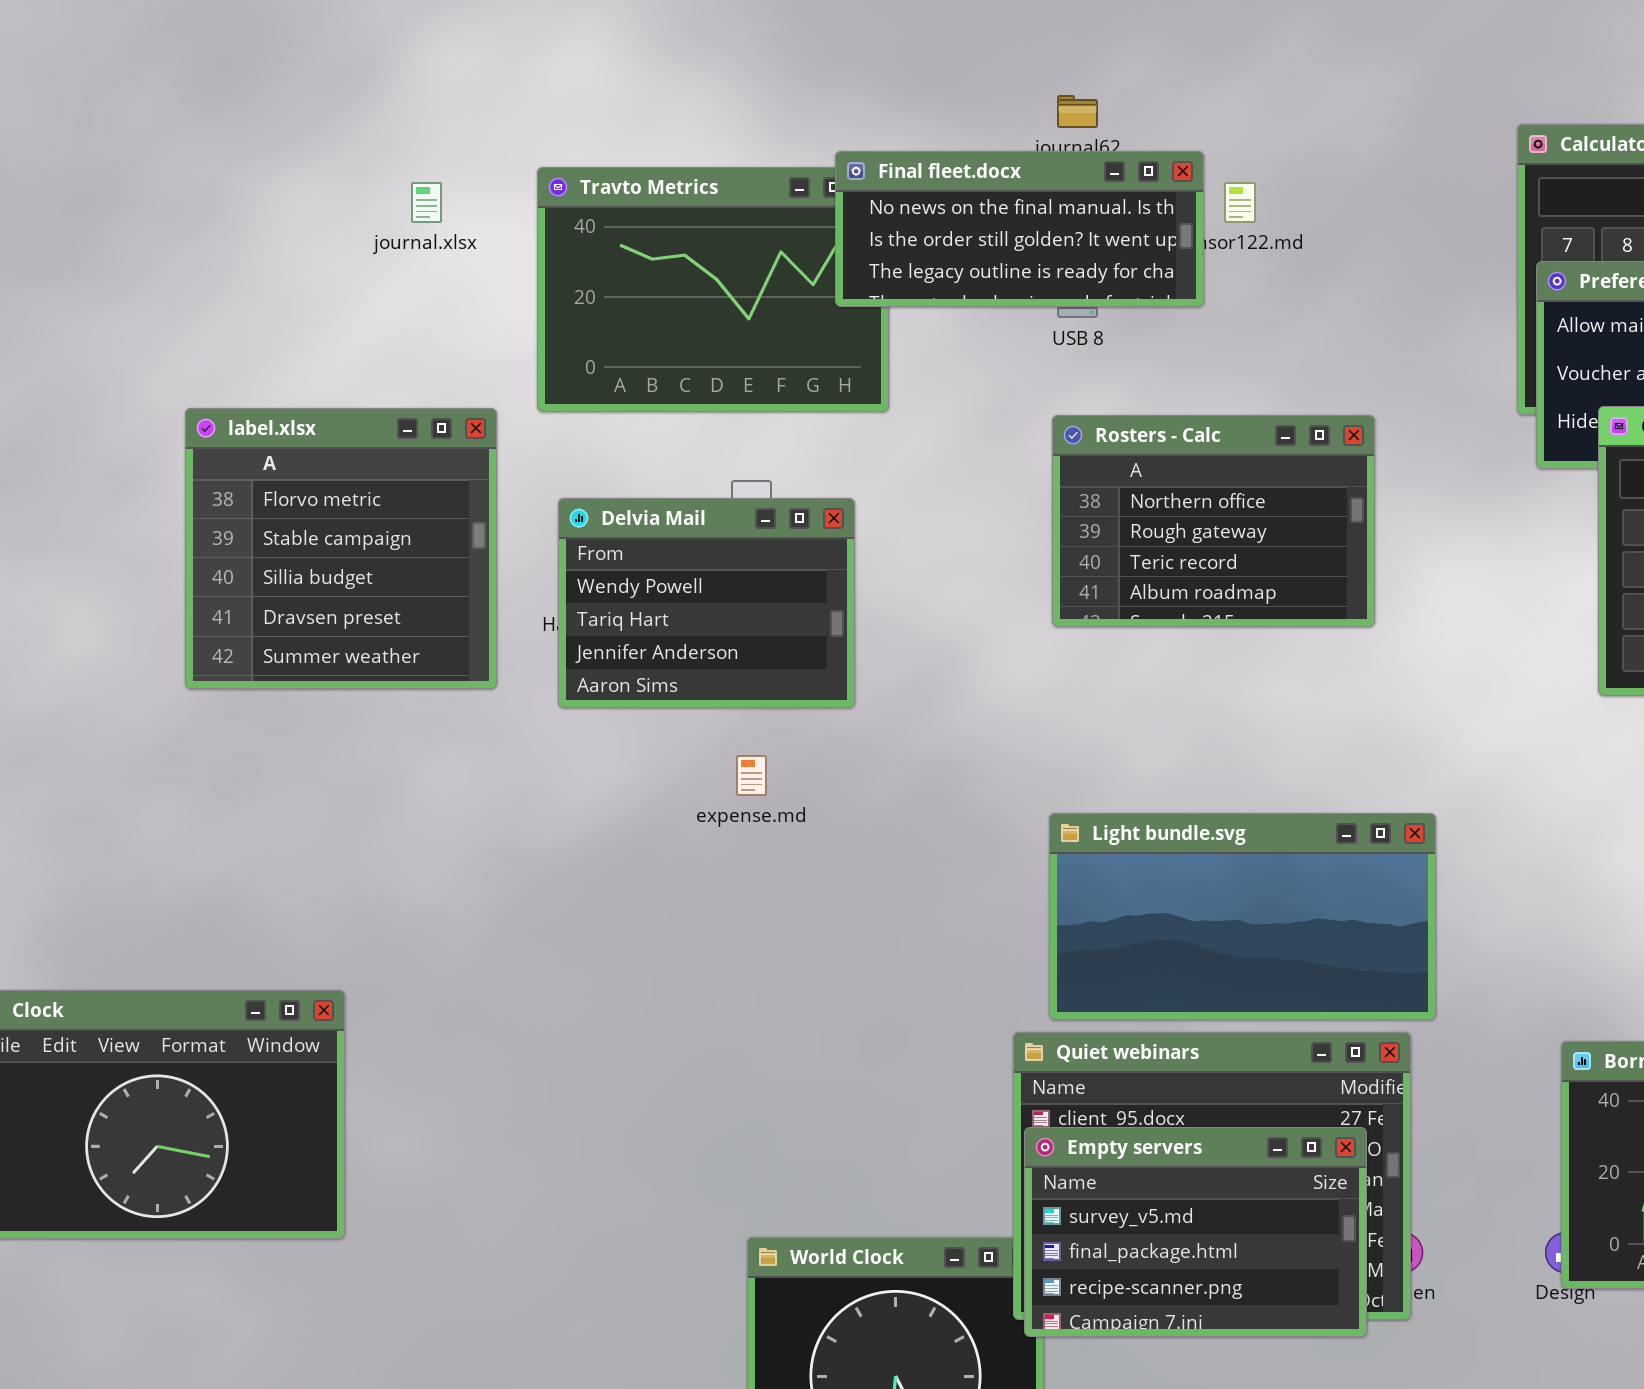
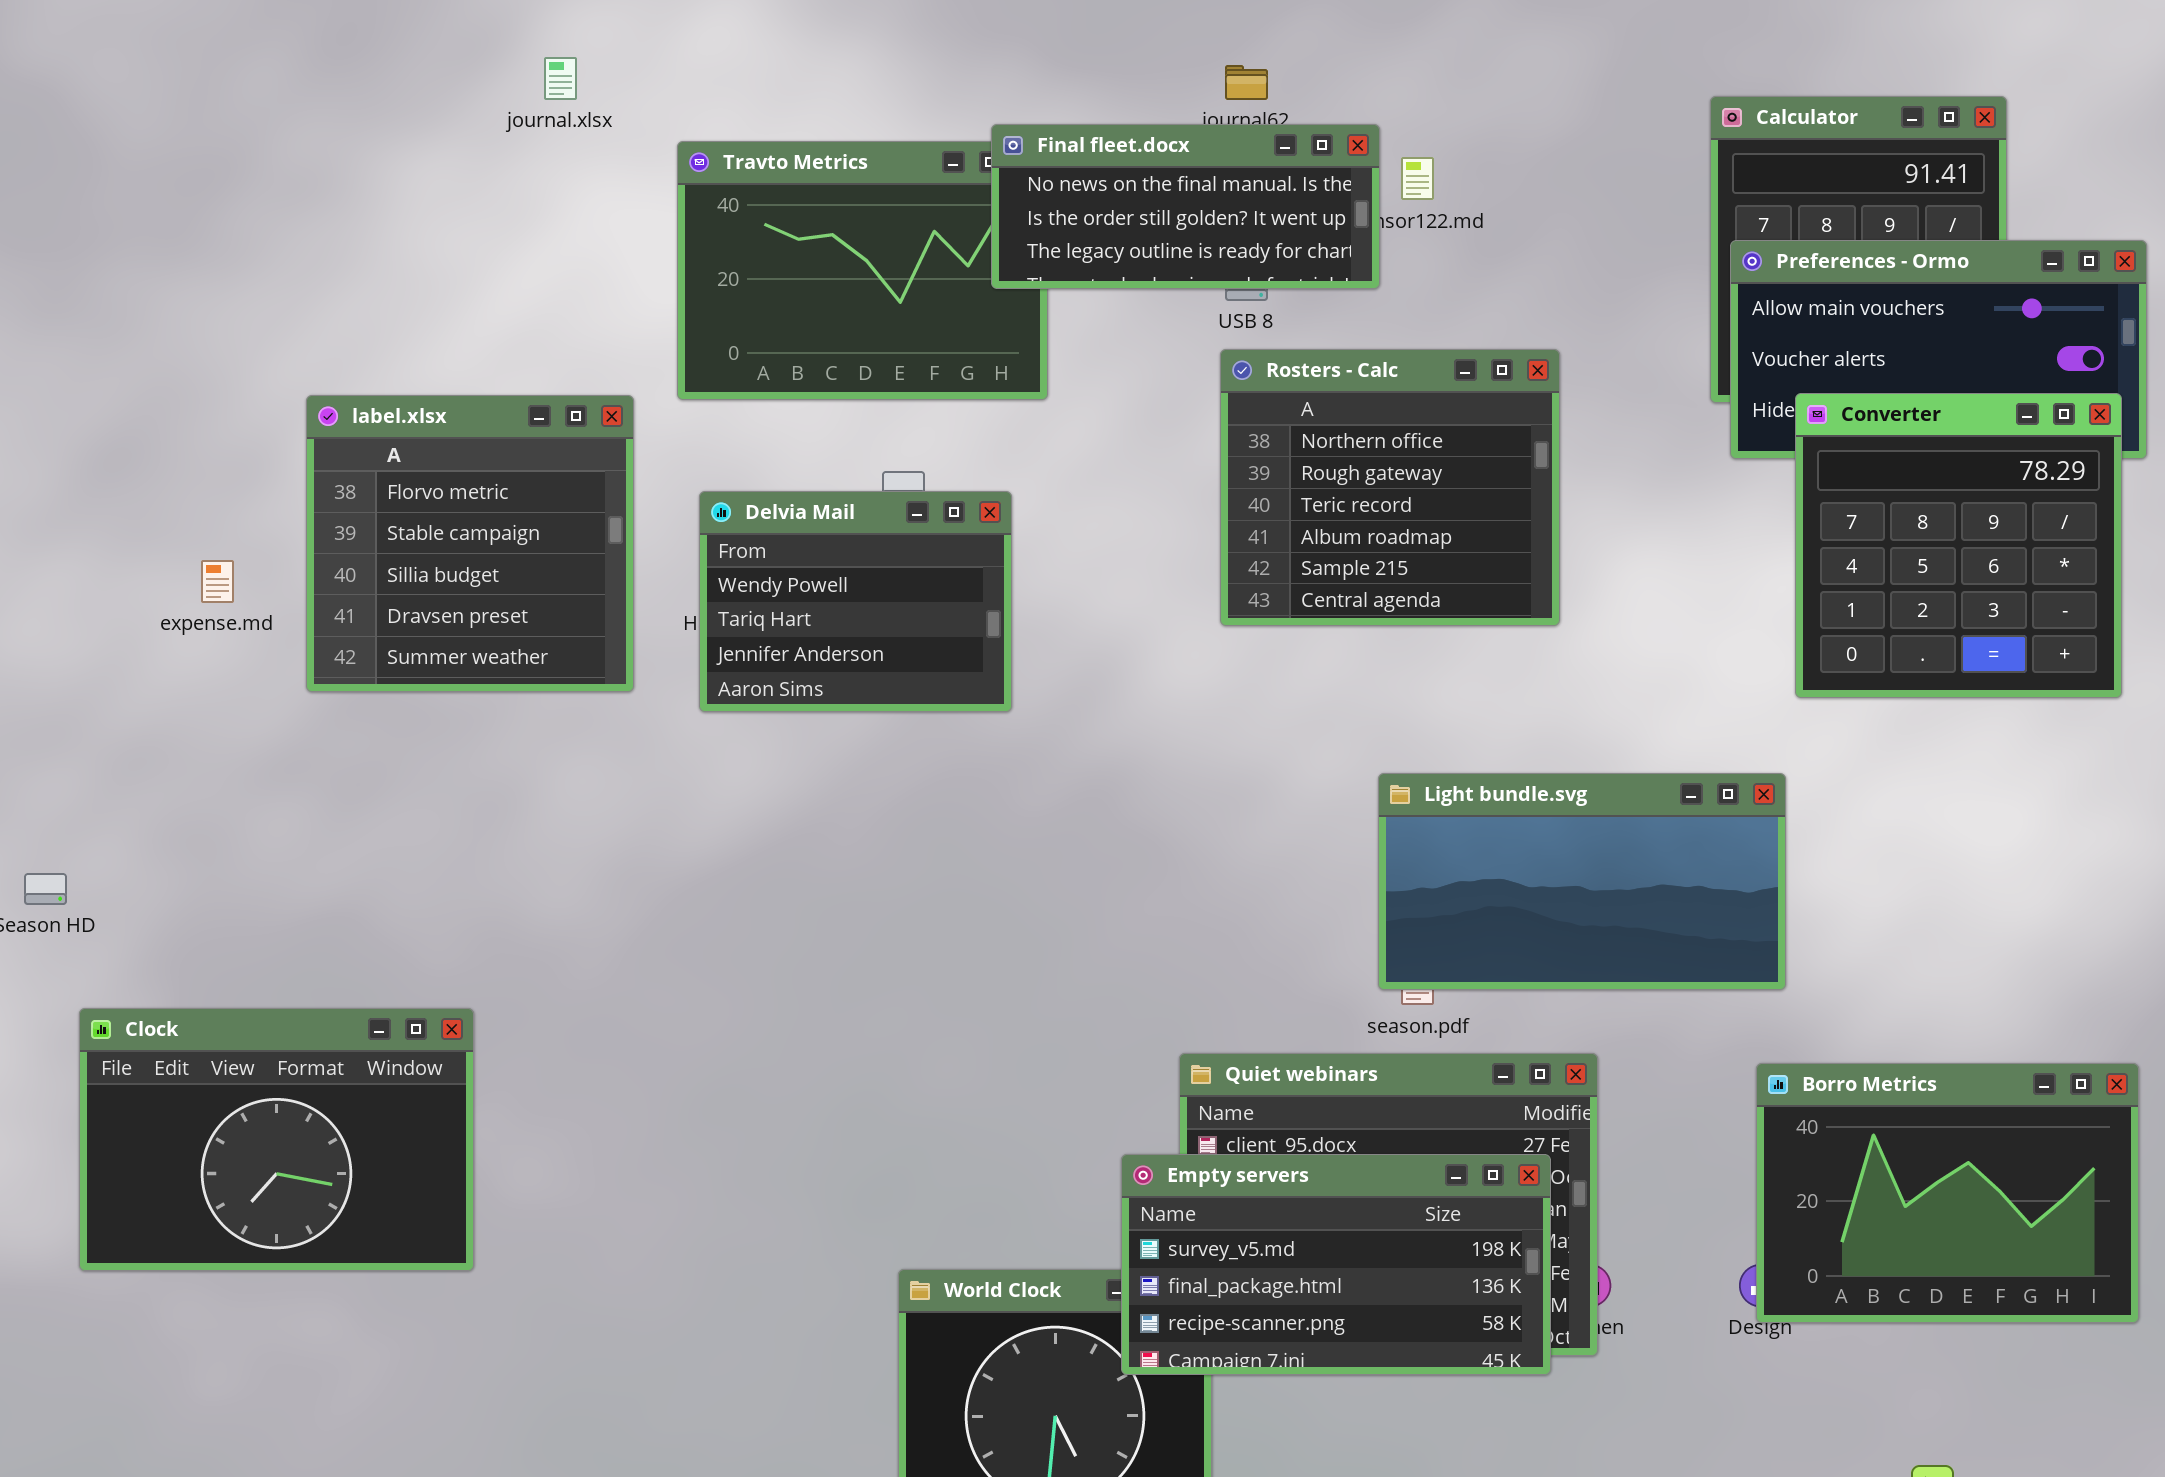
journal.xlsx: [411,182,442,223] -> [544,57,577,100], moved
Rosters - Calc: [1052,415,1375,627] -> [1220,349,1560,626], resized
expense.md: [736,755,767,796] -> [201,560,234,603], moved
Light bundle.svg: [1049,813,1436,1020] -> [1378,773,1786,990], moved
Empty servers: [1024,1127,1367,1337] -> [1121,1154,1551,1375], resized

